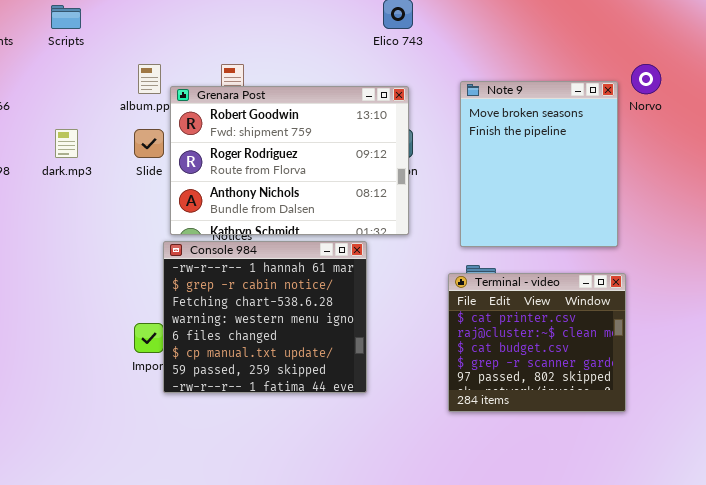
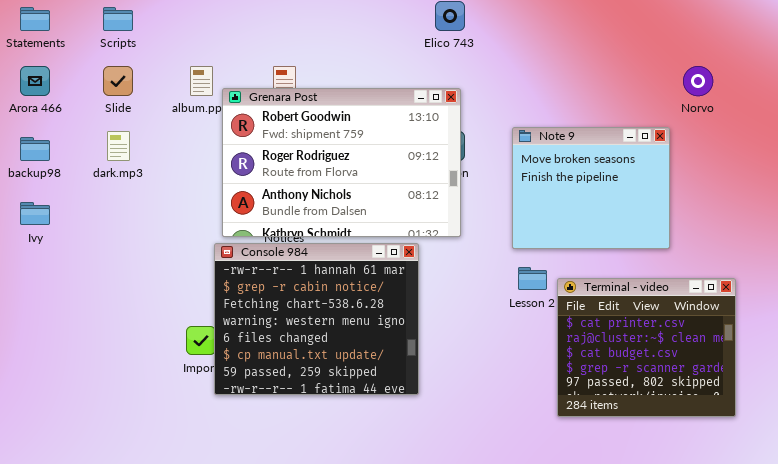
Note 9: [460,81,618,247] -> [512,127,670,249], resized
Slide: [134,129,164,158] -> [103,66,133,96], moved
Terminal - video: [448,273,626,412] -> [557,278,736,417], moved

